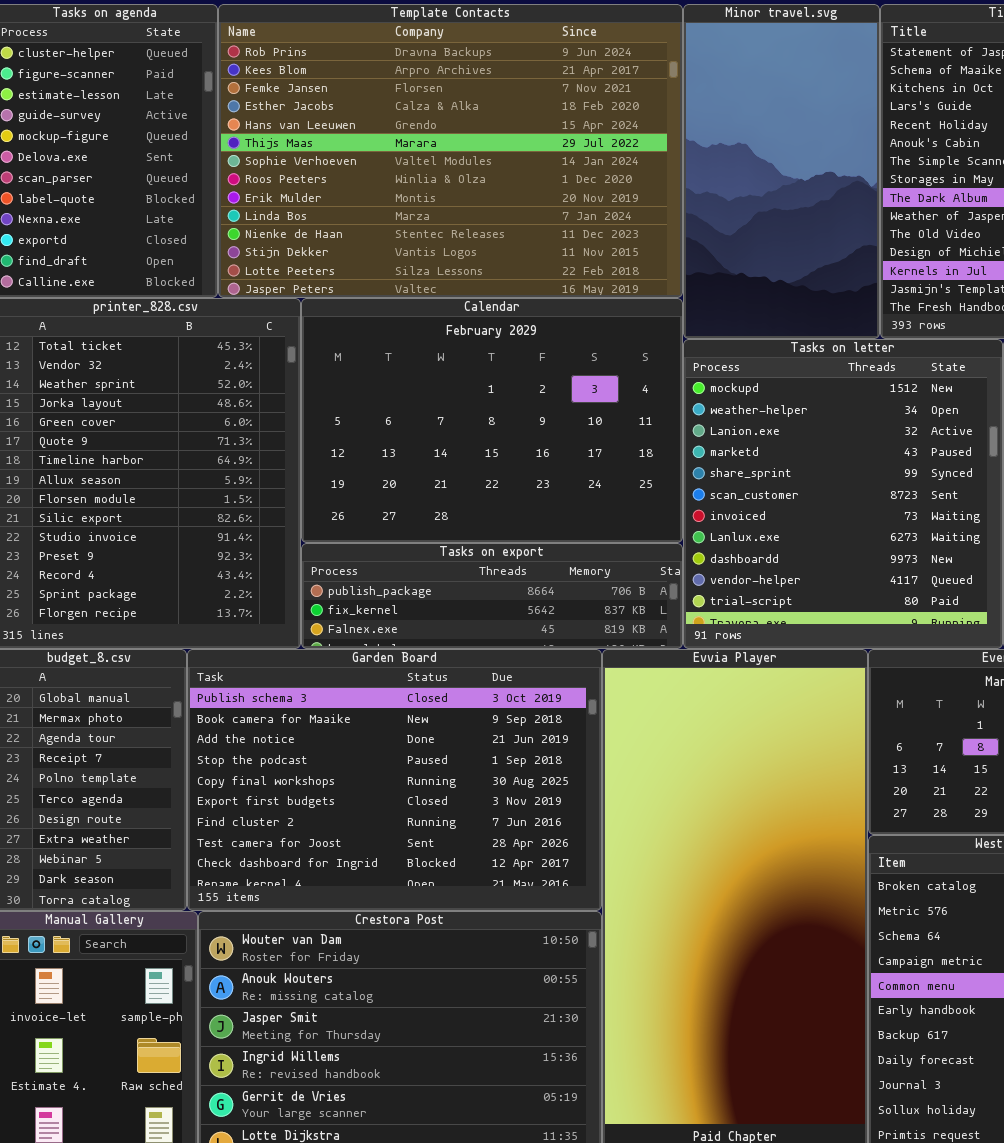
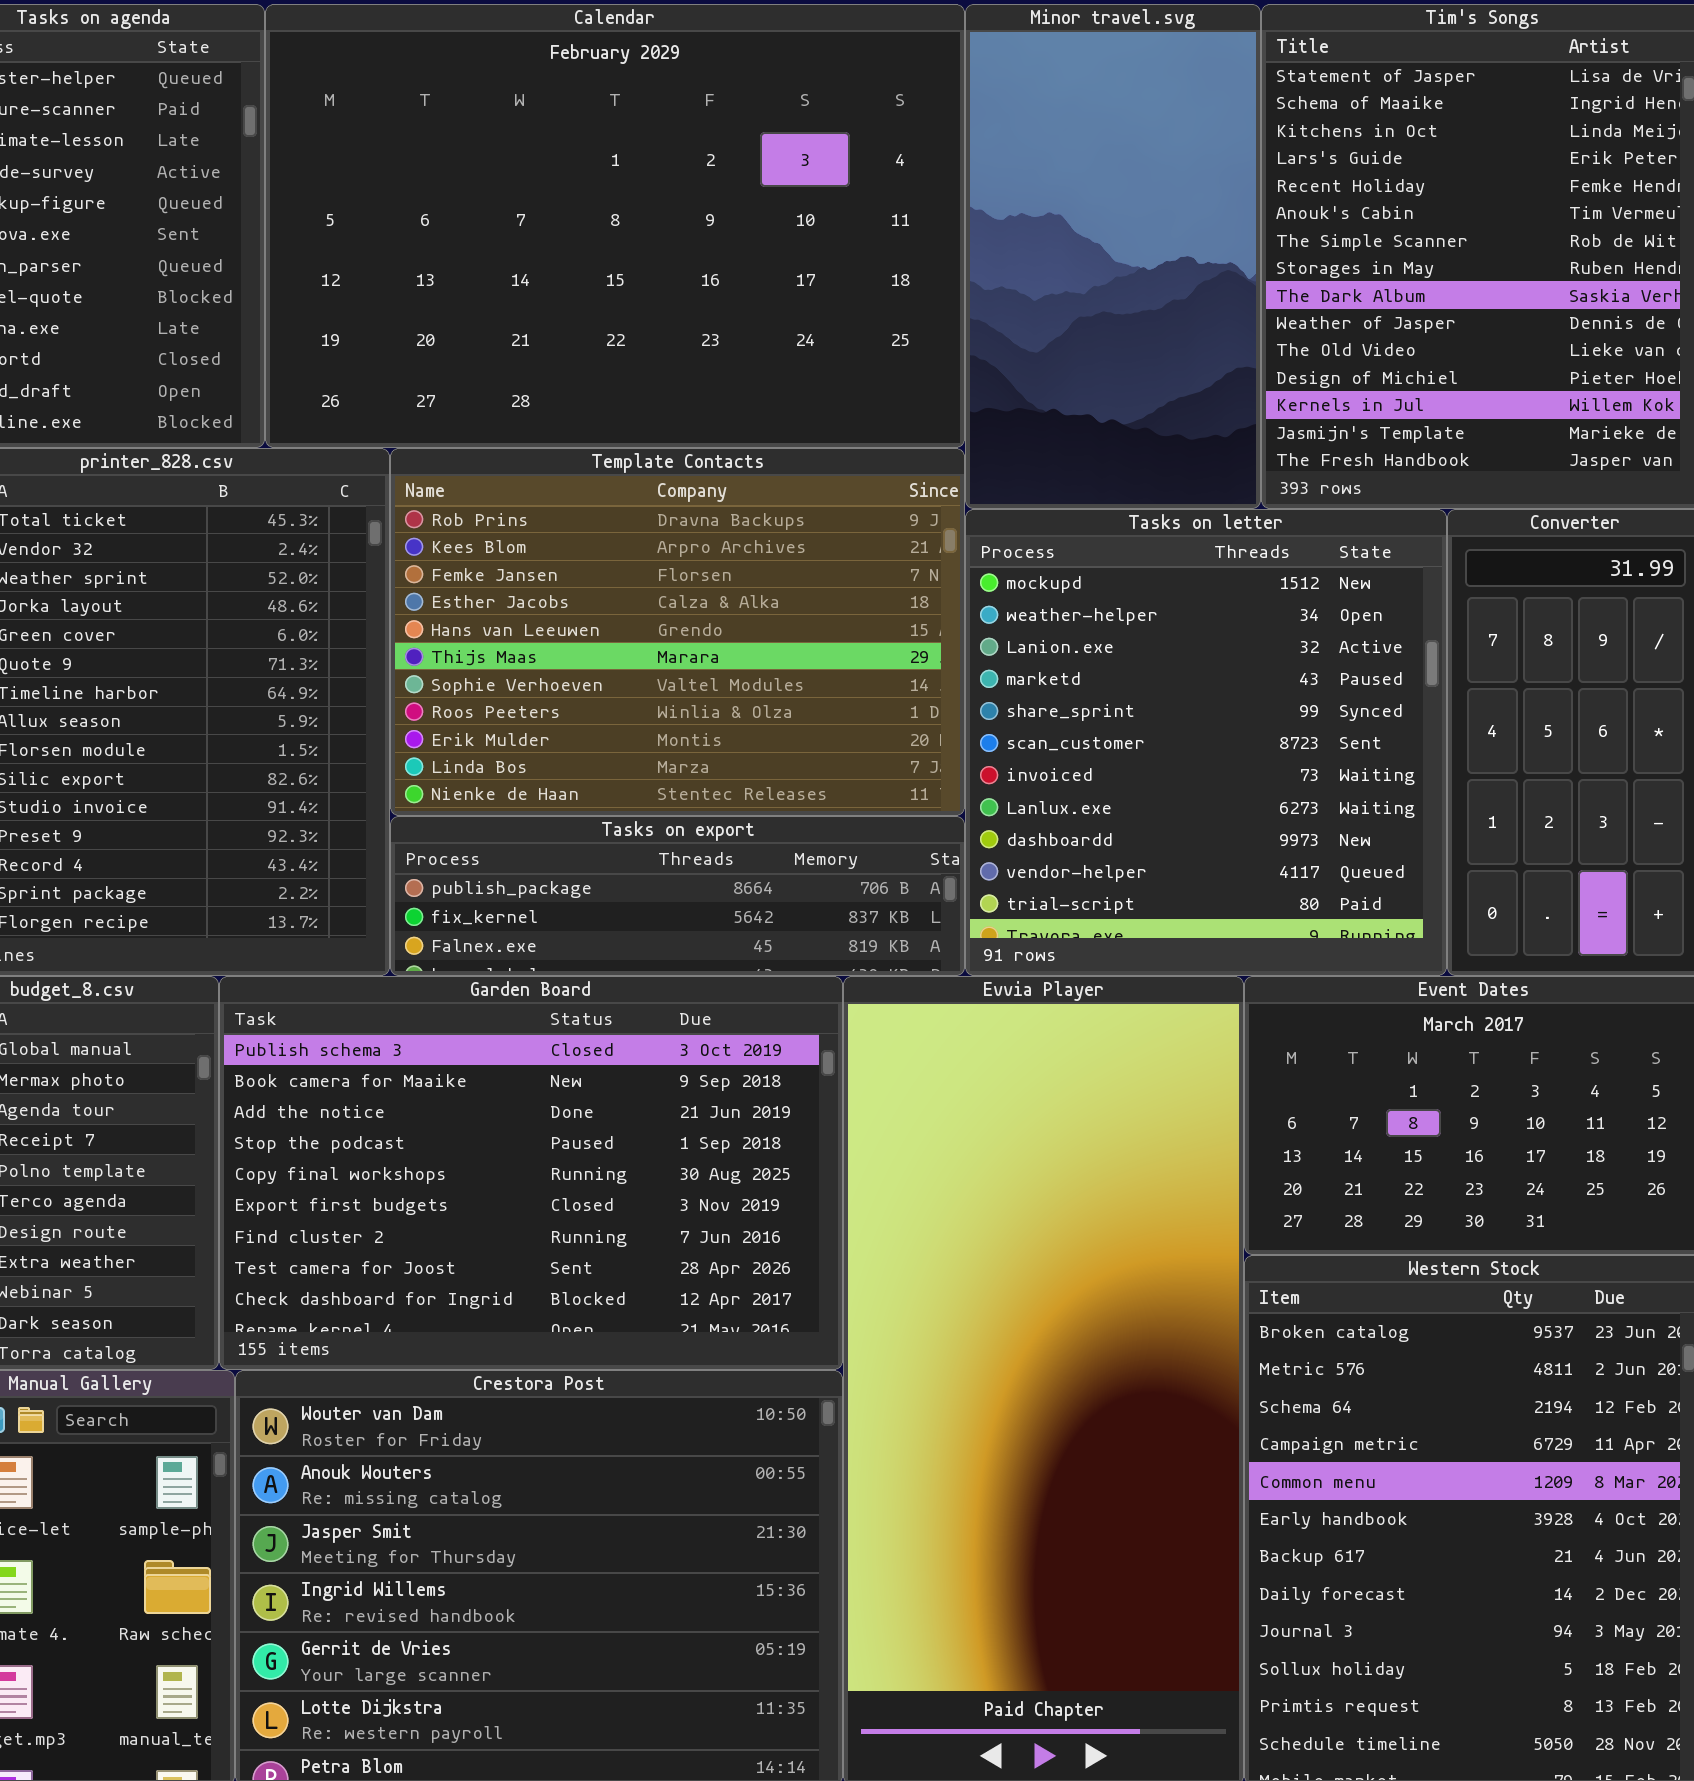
Template Contacts: [218,4,683,298] -> [390,448,965,816], moved, resized
Calendar: [301,298,683,543] -> [265,4,965,448], moved, resized

